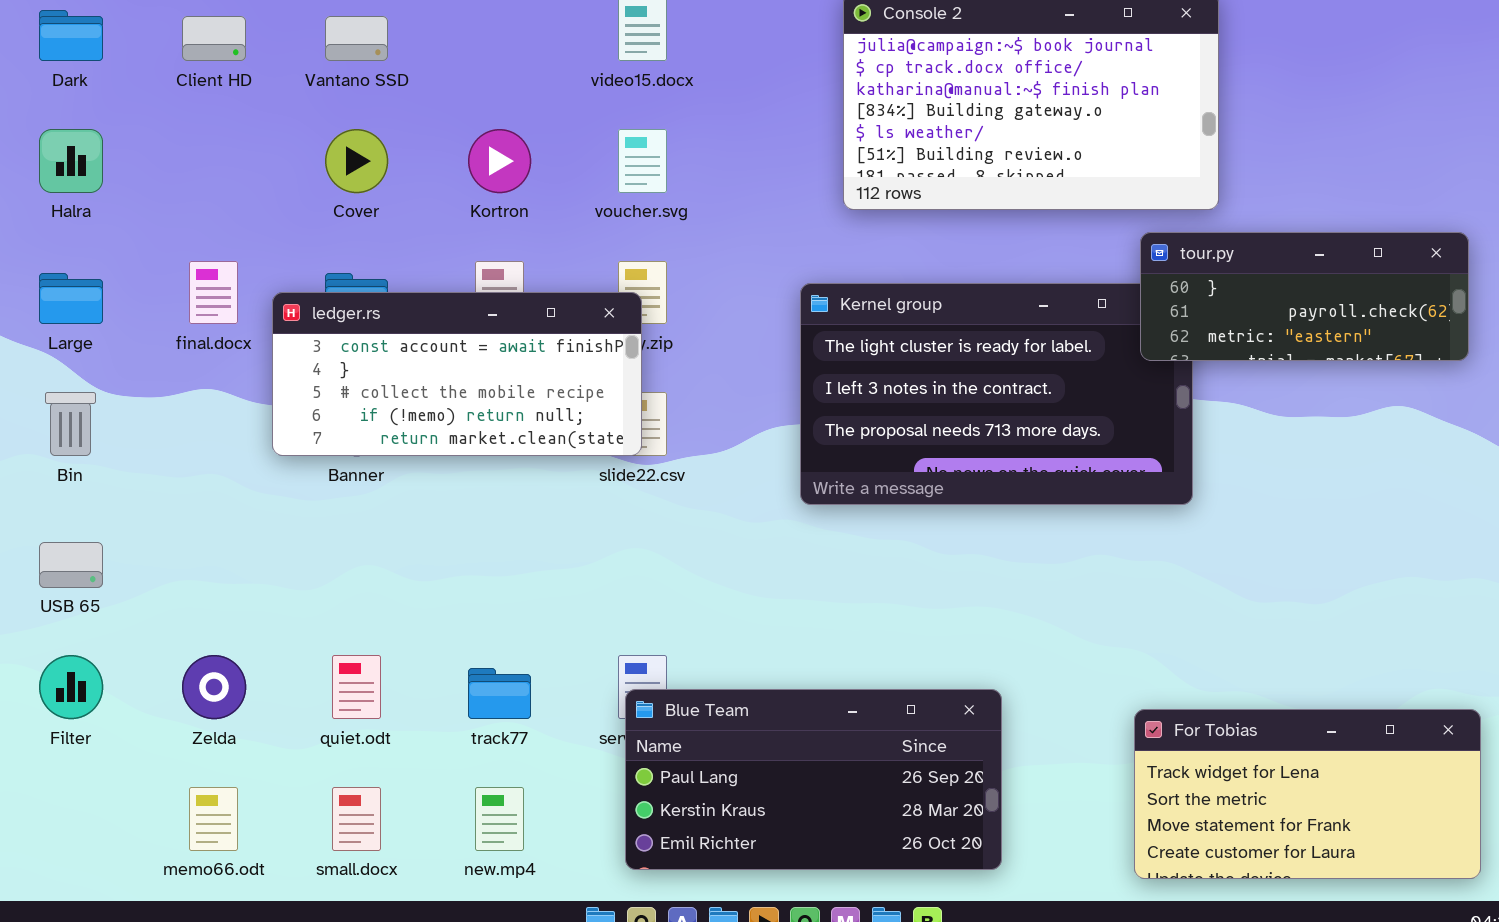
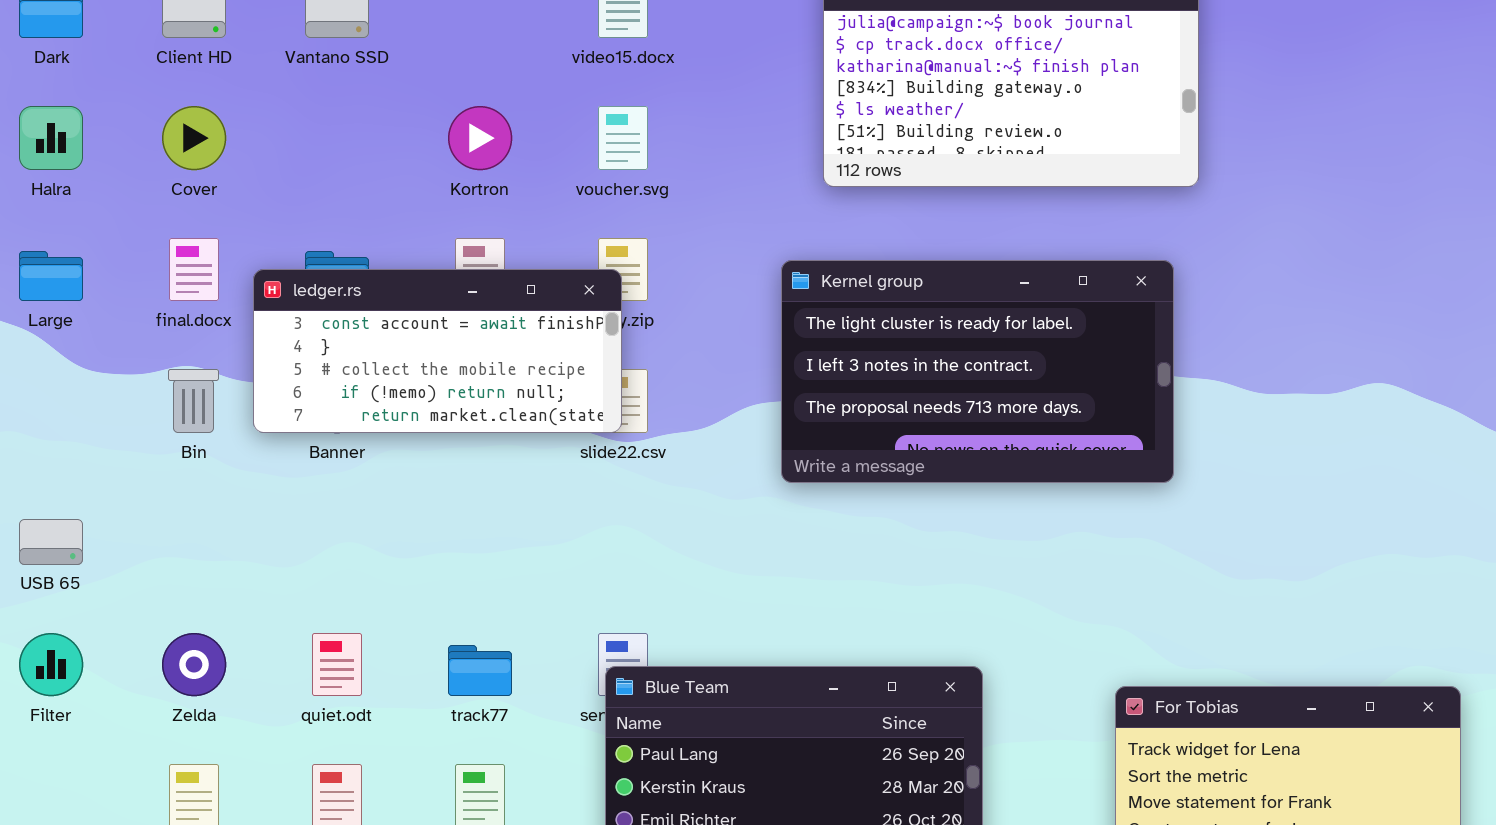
Cover: [325,129,388,193] -> [162,106,226,170], moved
tour.py: [1140,232,1469,361] -> none, closed
Bin: [45,392,96,456] -> [168,369,219,433], moved

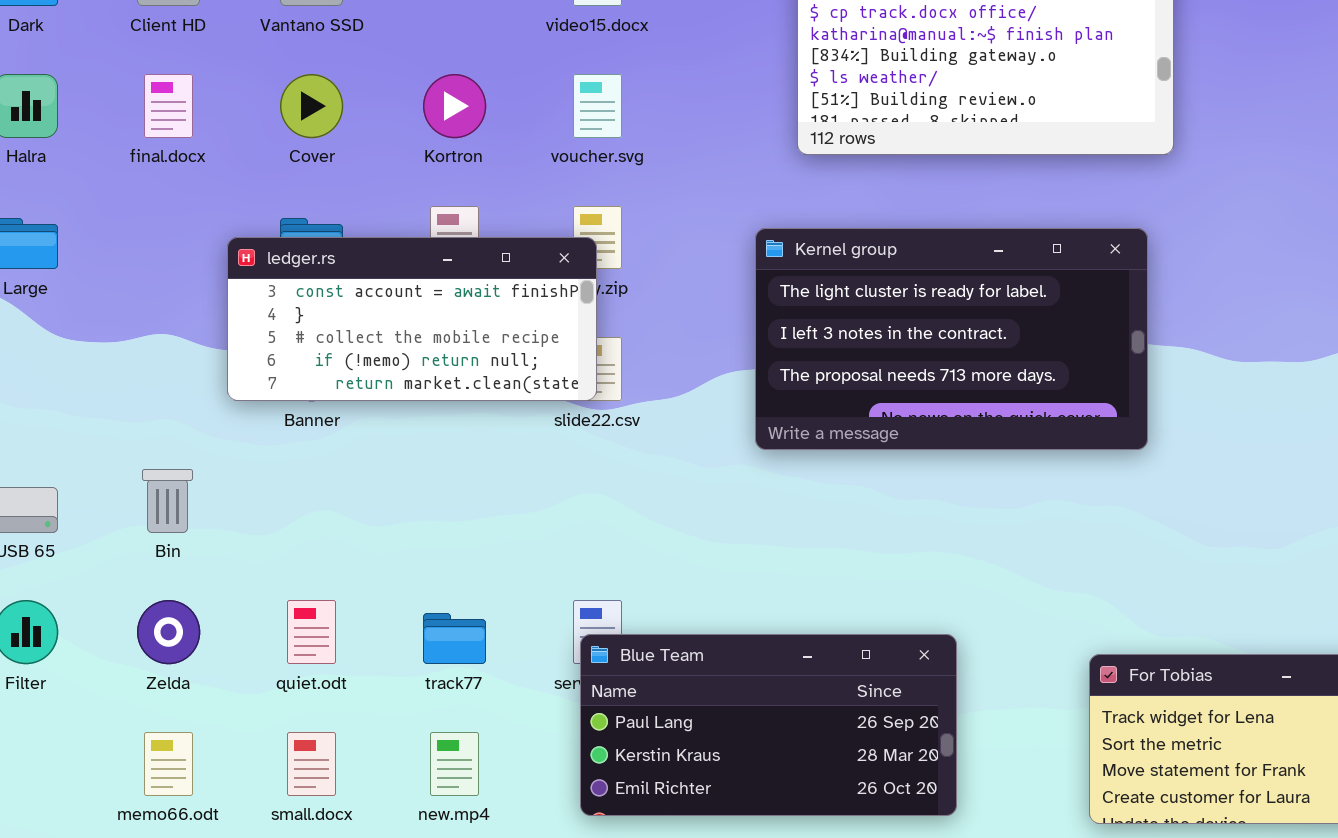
Cover: [162,106,226,170] -> [280,74,343,138], moved
final.docx: [169,238,219,301] -> [144,74,193,138], moved
Bin: [168,369,219,433] -> [142,469,193,533], moved

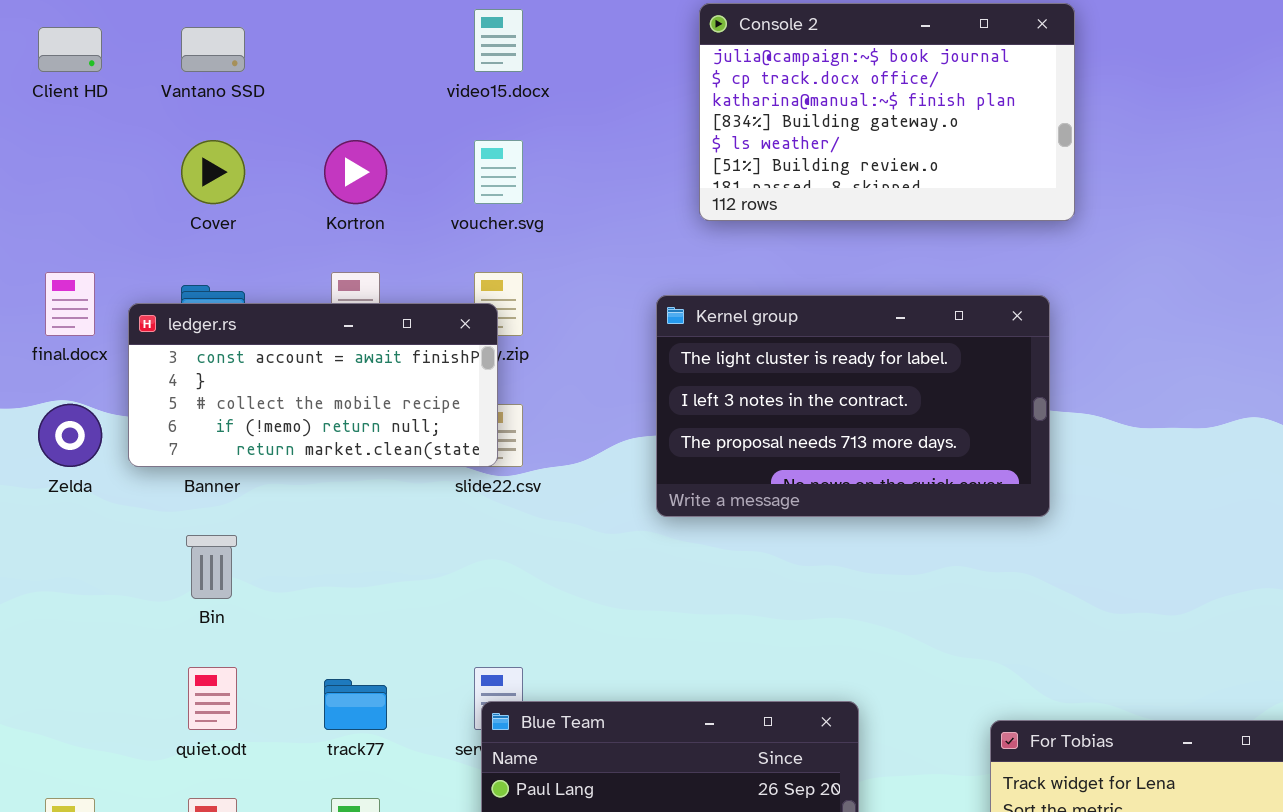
final.docx: [144,74,193,138] -> [45,272,95,336], moved
Bin: [142,469,193,533] -> [186,535,237,599], moved
Zelda: [137,600,200,664] -> [38,404,102,467], moved

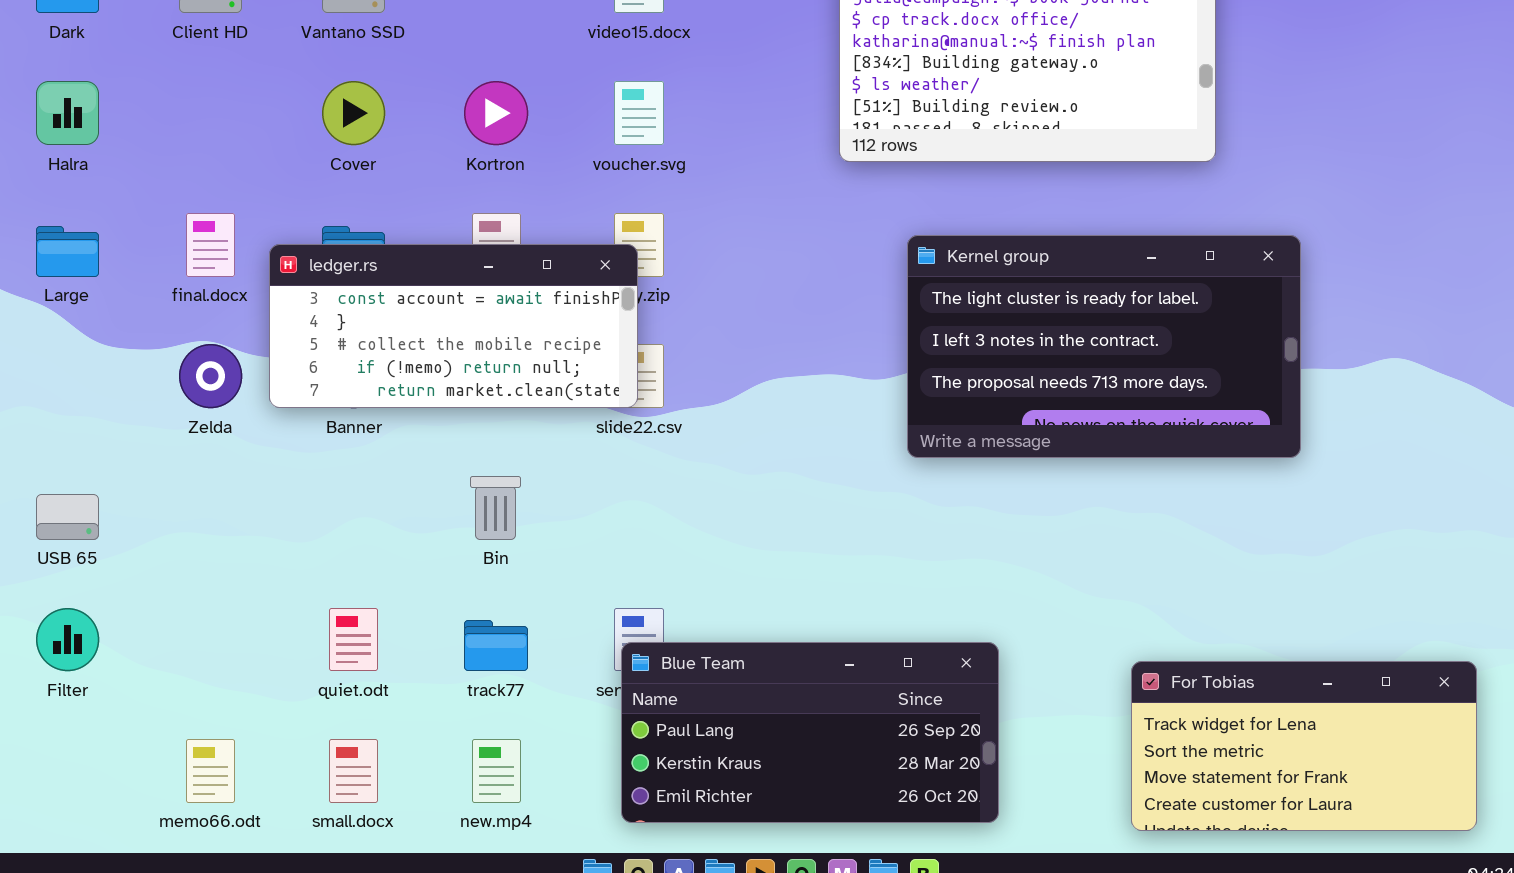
Kernel group: [656,295,1050,517] -> [907,235,1301,458], moved
Bin: [186,535,237,599] -> [470,476,521,540], moved

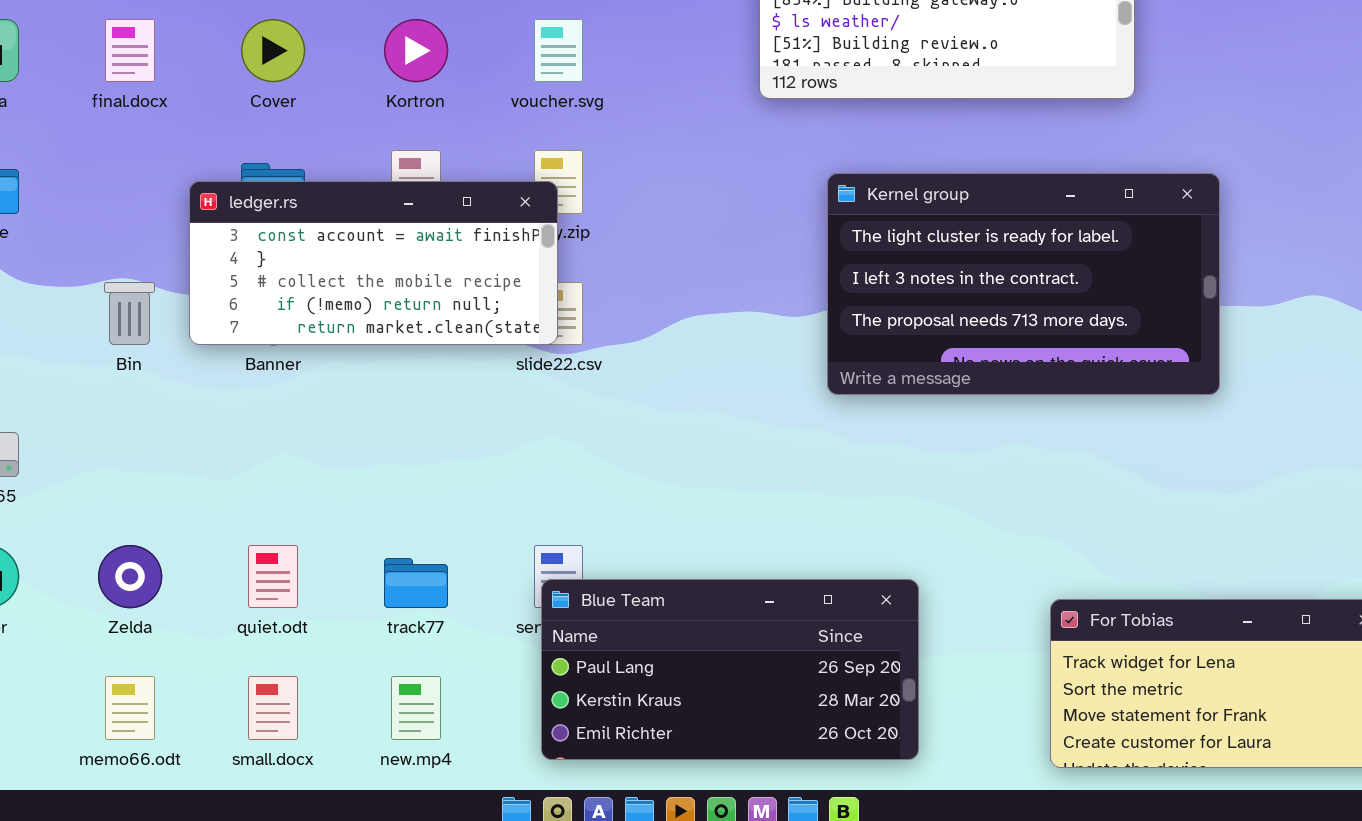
final.docx: [186,213,235,277] -> [105,19,155,82], moved
Zelda: [179,344,242,408] -> [98,545,162,608], moved
Bin: [470,476,521,540] -> [104,282,155,345], moved

